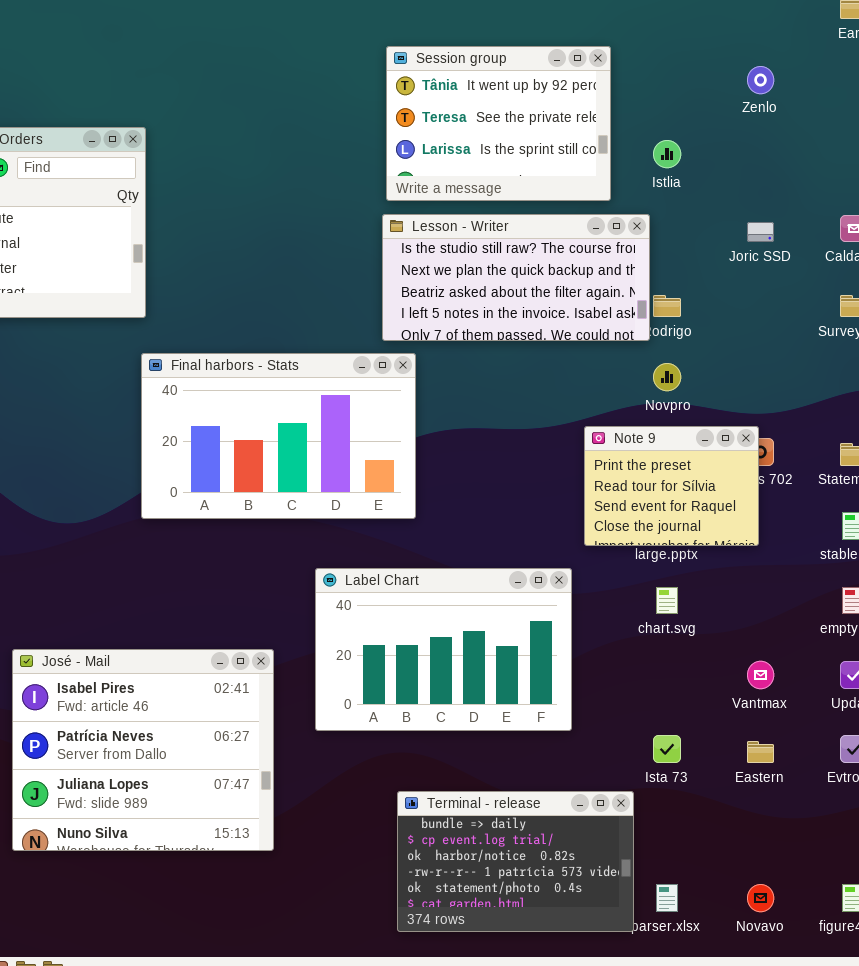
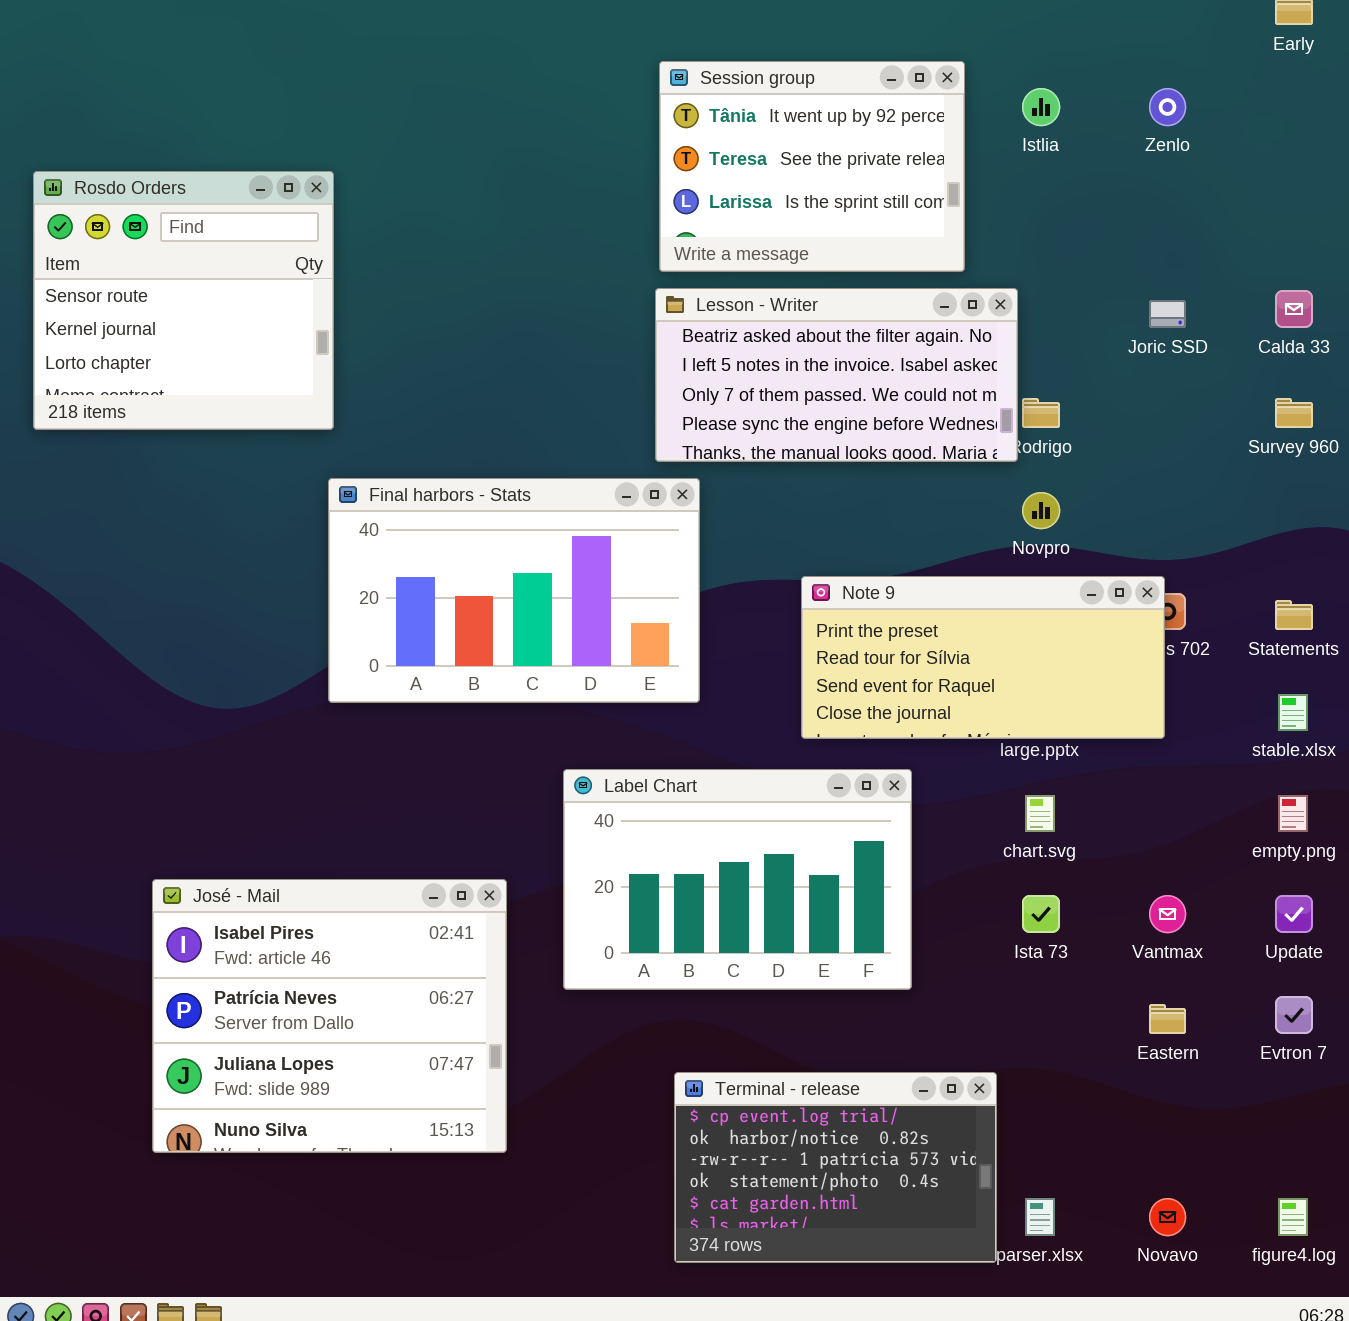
Istlia: [653,140,681,168] -> [1022,88,1060,126], moved
Lesson - Writer: [382,214,650,341] -> [655,288,1018,462], scrolled down 2 rows
Note 9: [584,426,759,546] -> [801,576,1165,739], resized
Ista 73: [653,735,681,763] -> [1022,895,1060,933], moved
Terminal - release: [397,791,634,932] -> [674,1072,997,1263], scrolled down 1 row

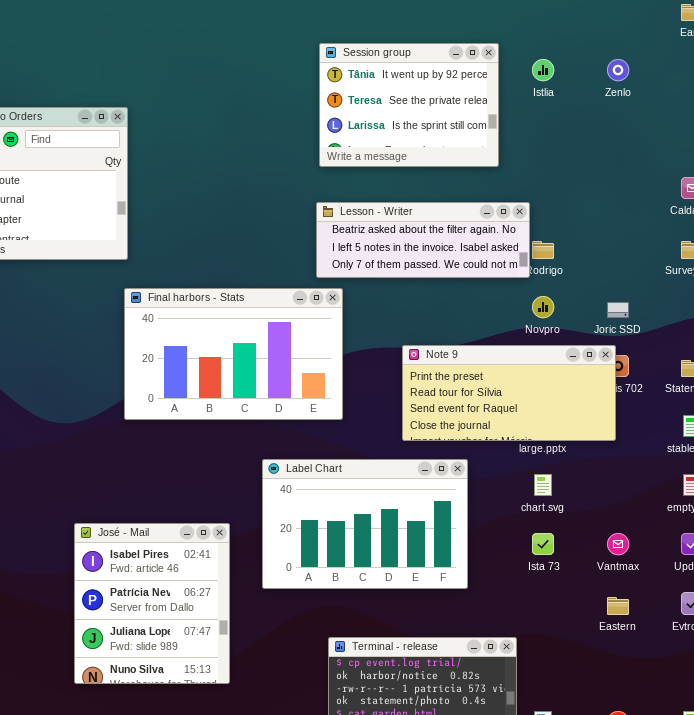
Lesson - Writer: [655,288,1018,462] -> [316,202,530,278], resized
Joric SSD: [1149,300,1186,328] -> [607,302,629,318], moved
José - Mail: [152,879,507,1153] -> [74,523,230,684], resized

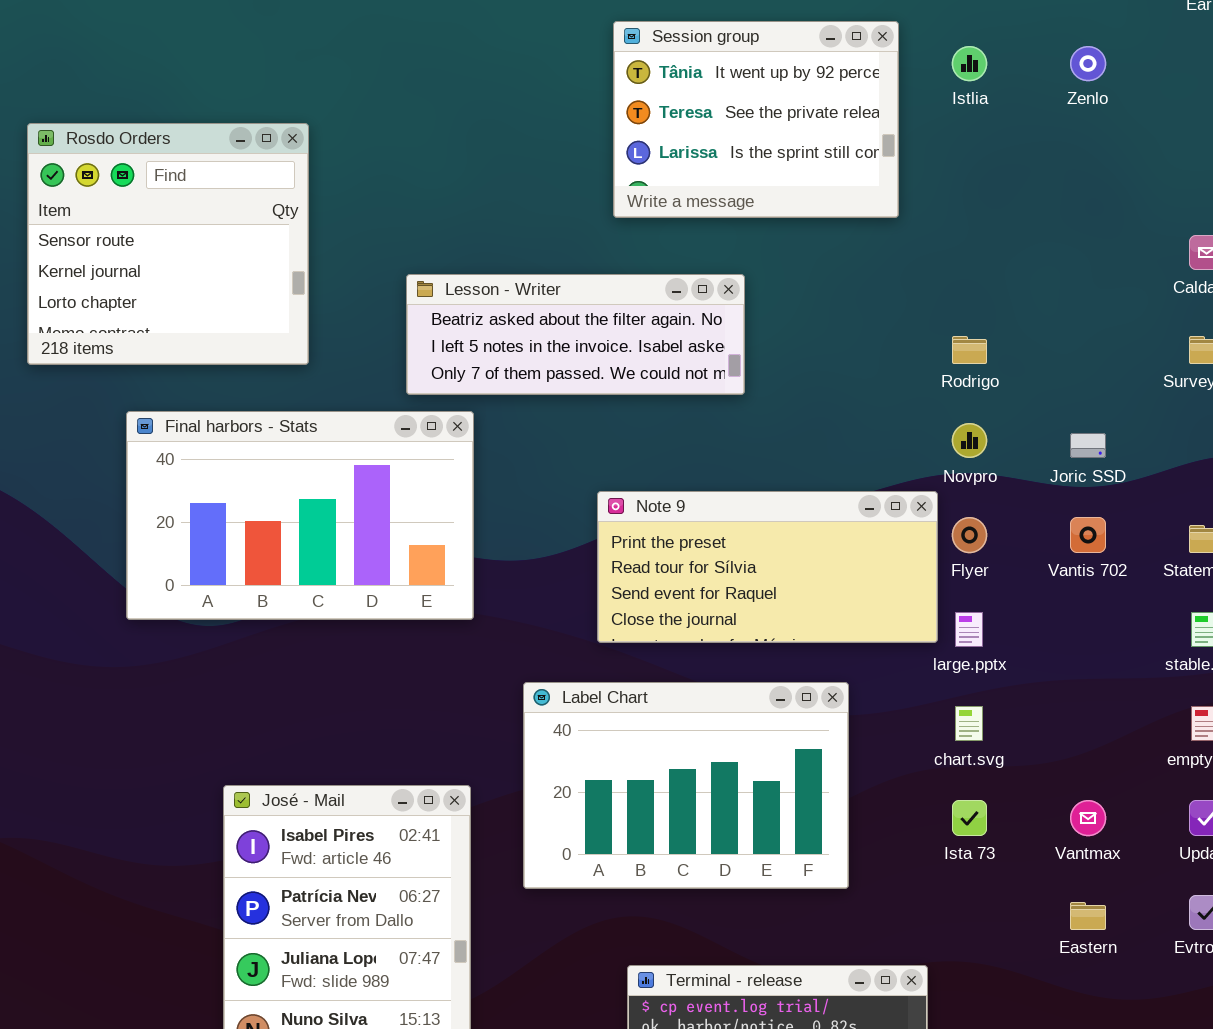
Lesson - Writer: [316,202,530,278] -> [406,274,745,395], moved
Final harbors - Stats: [124,288,343,420] -> [126,411,474,620], moved
Note 9: [402,345,616,441] -> [597,491,938,643], moved

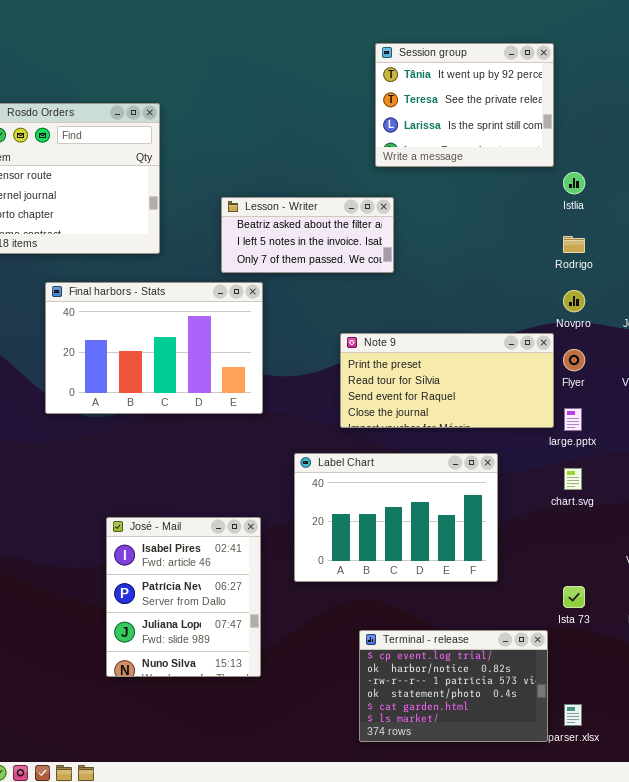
Session group: [613,21,899,218] -> [375,43,554,167], moved
Istlia: [952,46,987,81] -> [563,172,585,194], moved
Lesson - Writer: [406,274,745,395] -> [221,197,394,273], resized
Ista 73: [952,800,987,836] -> [563,586,585,608], moved

